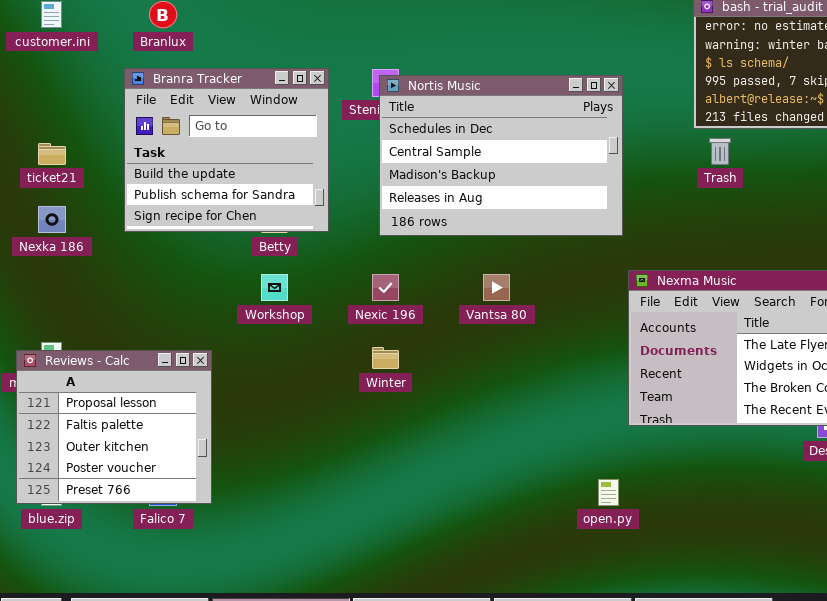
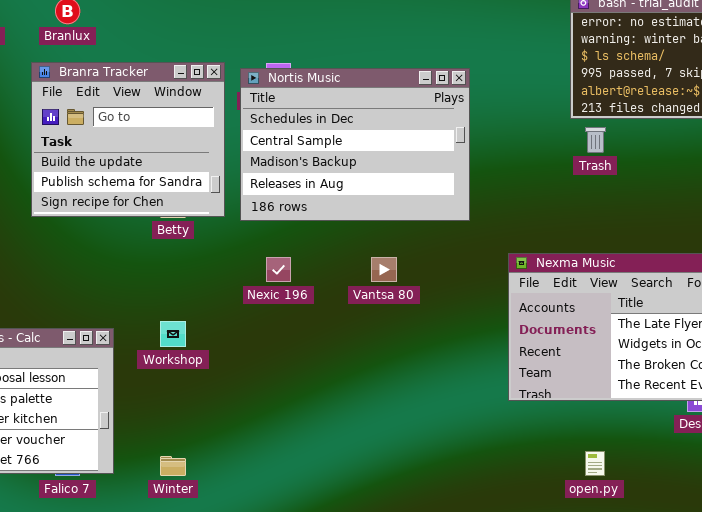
Nortis Music: [379,75,623,236] -> [240,68,470,221], moved
Workshop: [261,274,288,301] -> [160,321,186,347], moved
Winter: [372,347,399,369] -> [160,456,186,476], moved
open.py: [598,479,619,506] -> [585,451,605,476], moved

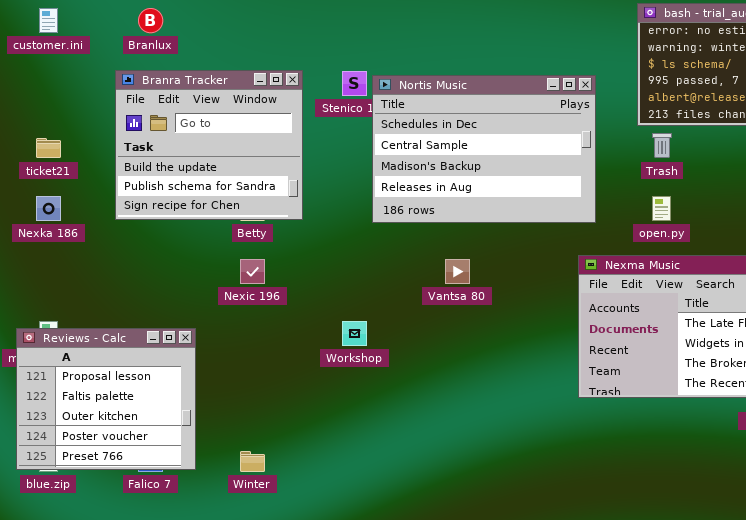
Nortis Music: [240,68,470,221] -> [372,75,596,223], moved
Nexic 196: [266,257,291,282] -> [240,259,265,284], moved
Workshop: [160,321,186,347] -> [342,321,367,346], moved
open.py: [585,451,605,476] -> [652,196,671,221], moved

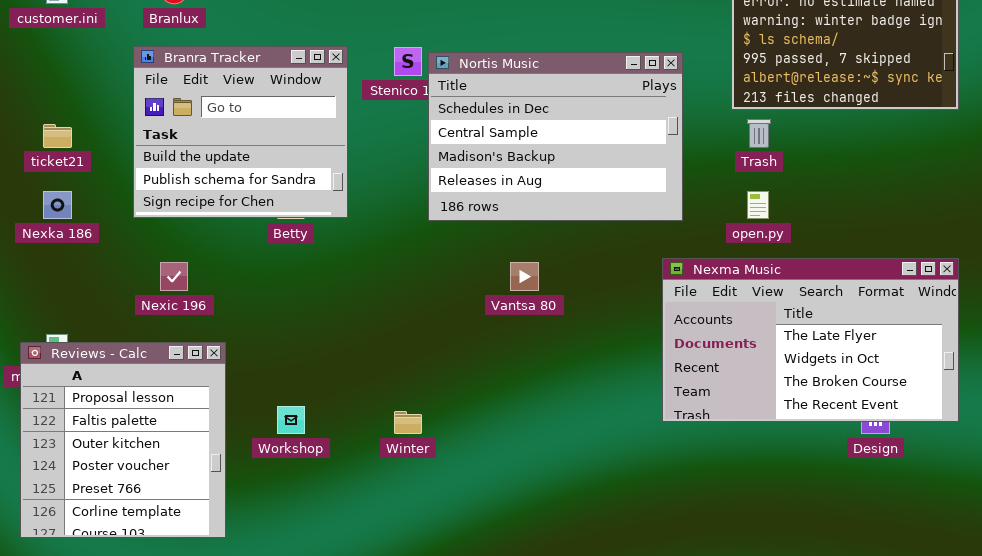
Nexic 196: [240,259,265,284] -> [160,262,188,291], moved
Workshop: [342,321,367,346] -> [277,406,305,434], moved
Reviews - Calc: [16,328,196,470] -> [20,342,226,538], resized
Winter: [240,451,265,472] -> [394,411,422,434], moved

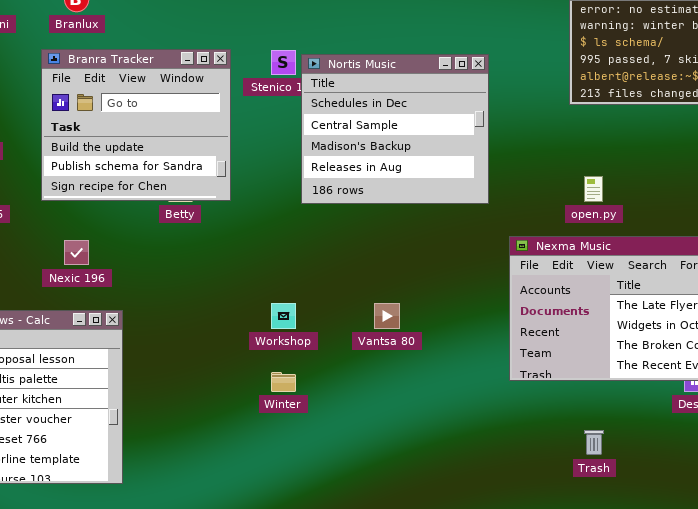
Nortis Music: [428,52,683,221] -> [301,54,489,204], resized
Trash: [747,119,771,148] -> [584,430,604,455], moved
Vantsa 80: [510,262,539,291] -> [374,303,400,329], moved
Workshop: [277,406,305,434] -> [271,303,296,329], moved

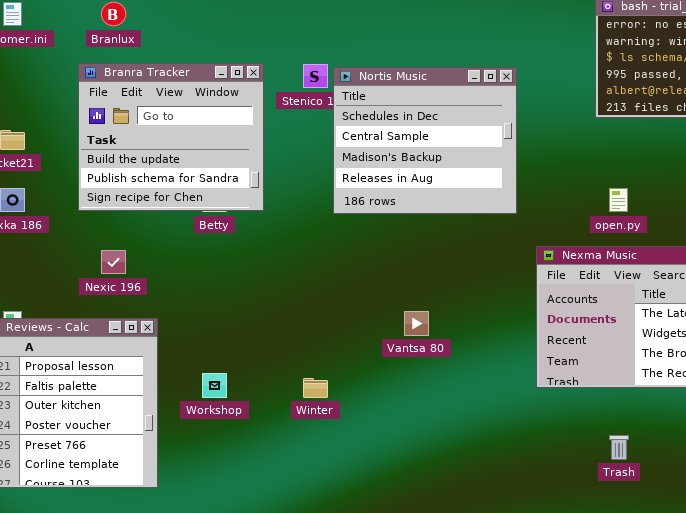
Workshop: [271,303,296,329] -> [202,373,227,398], moved

